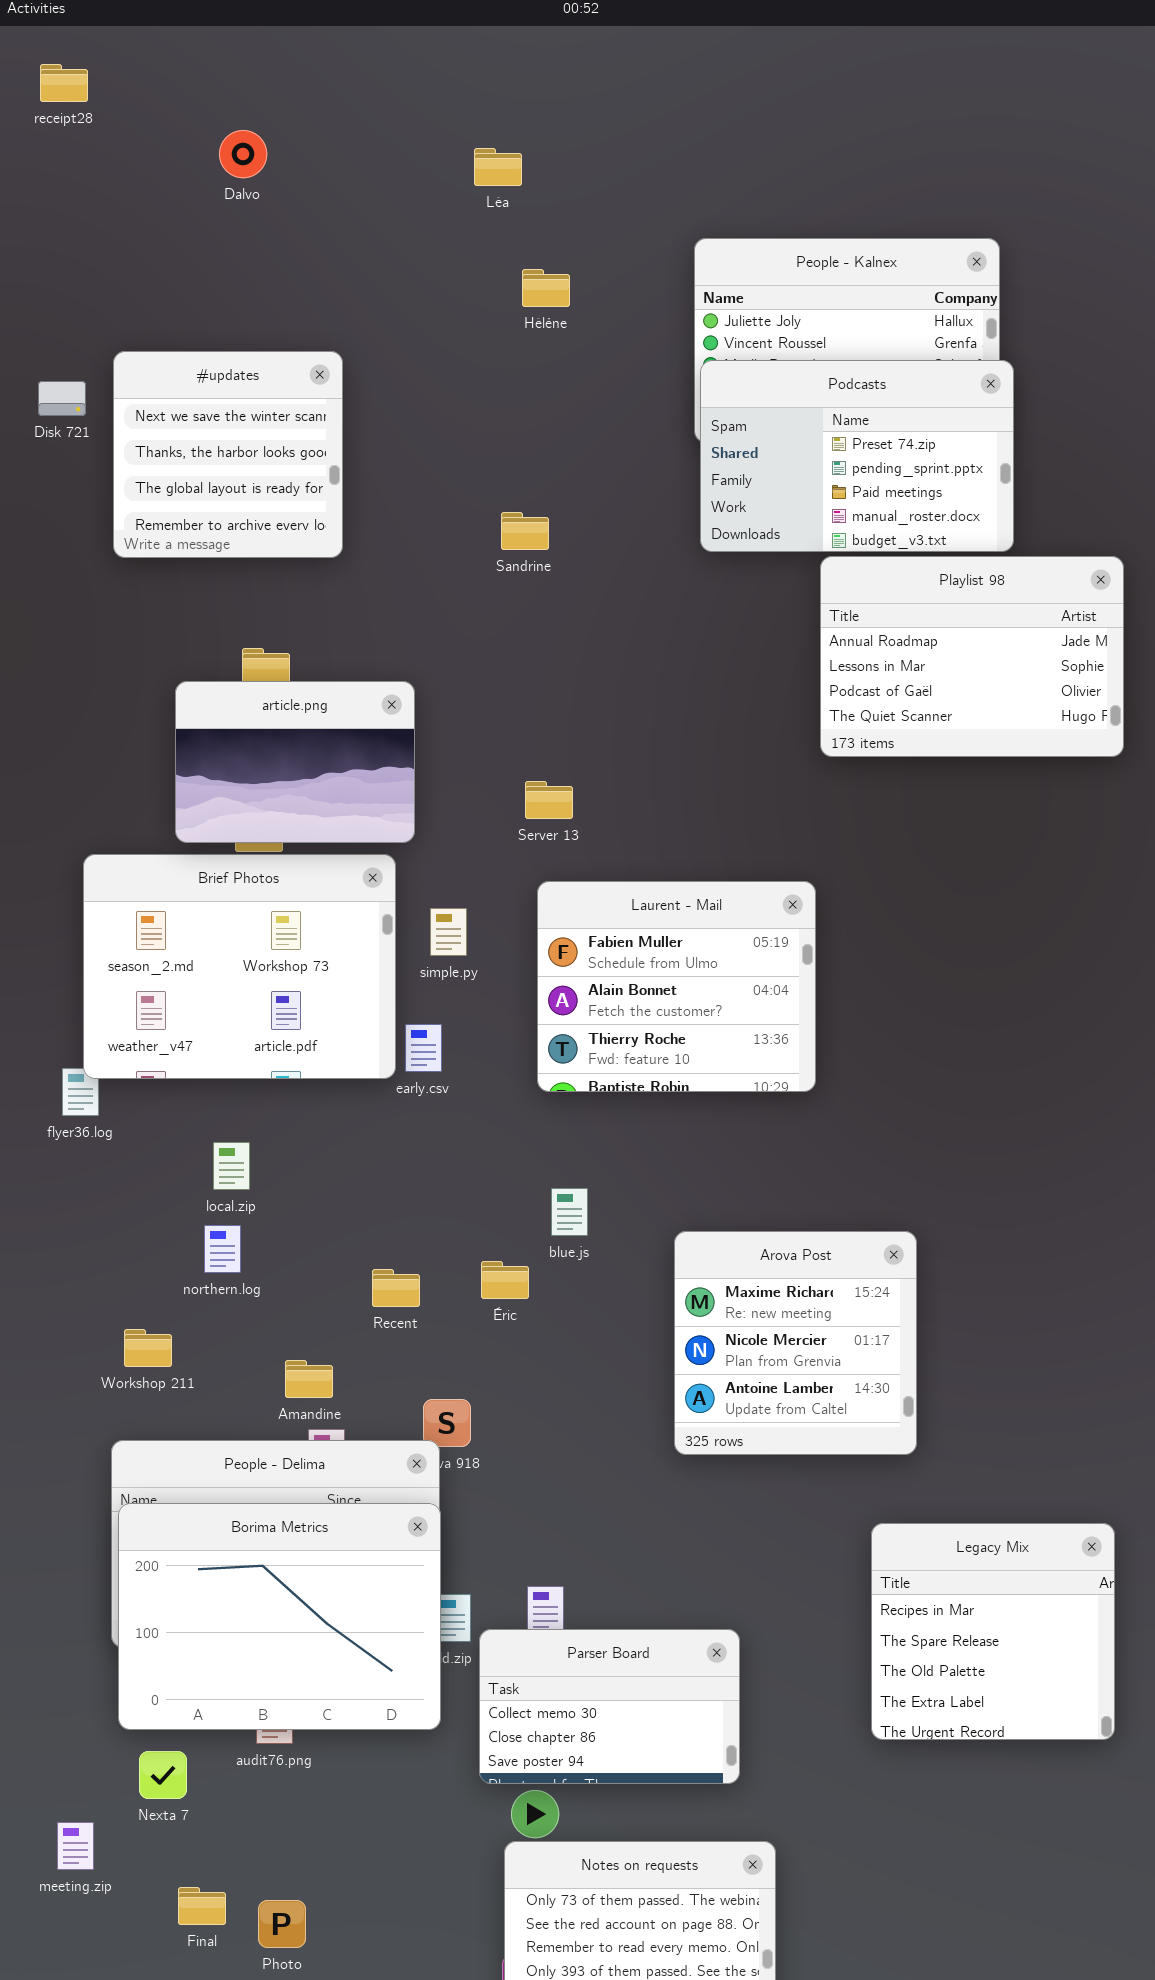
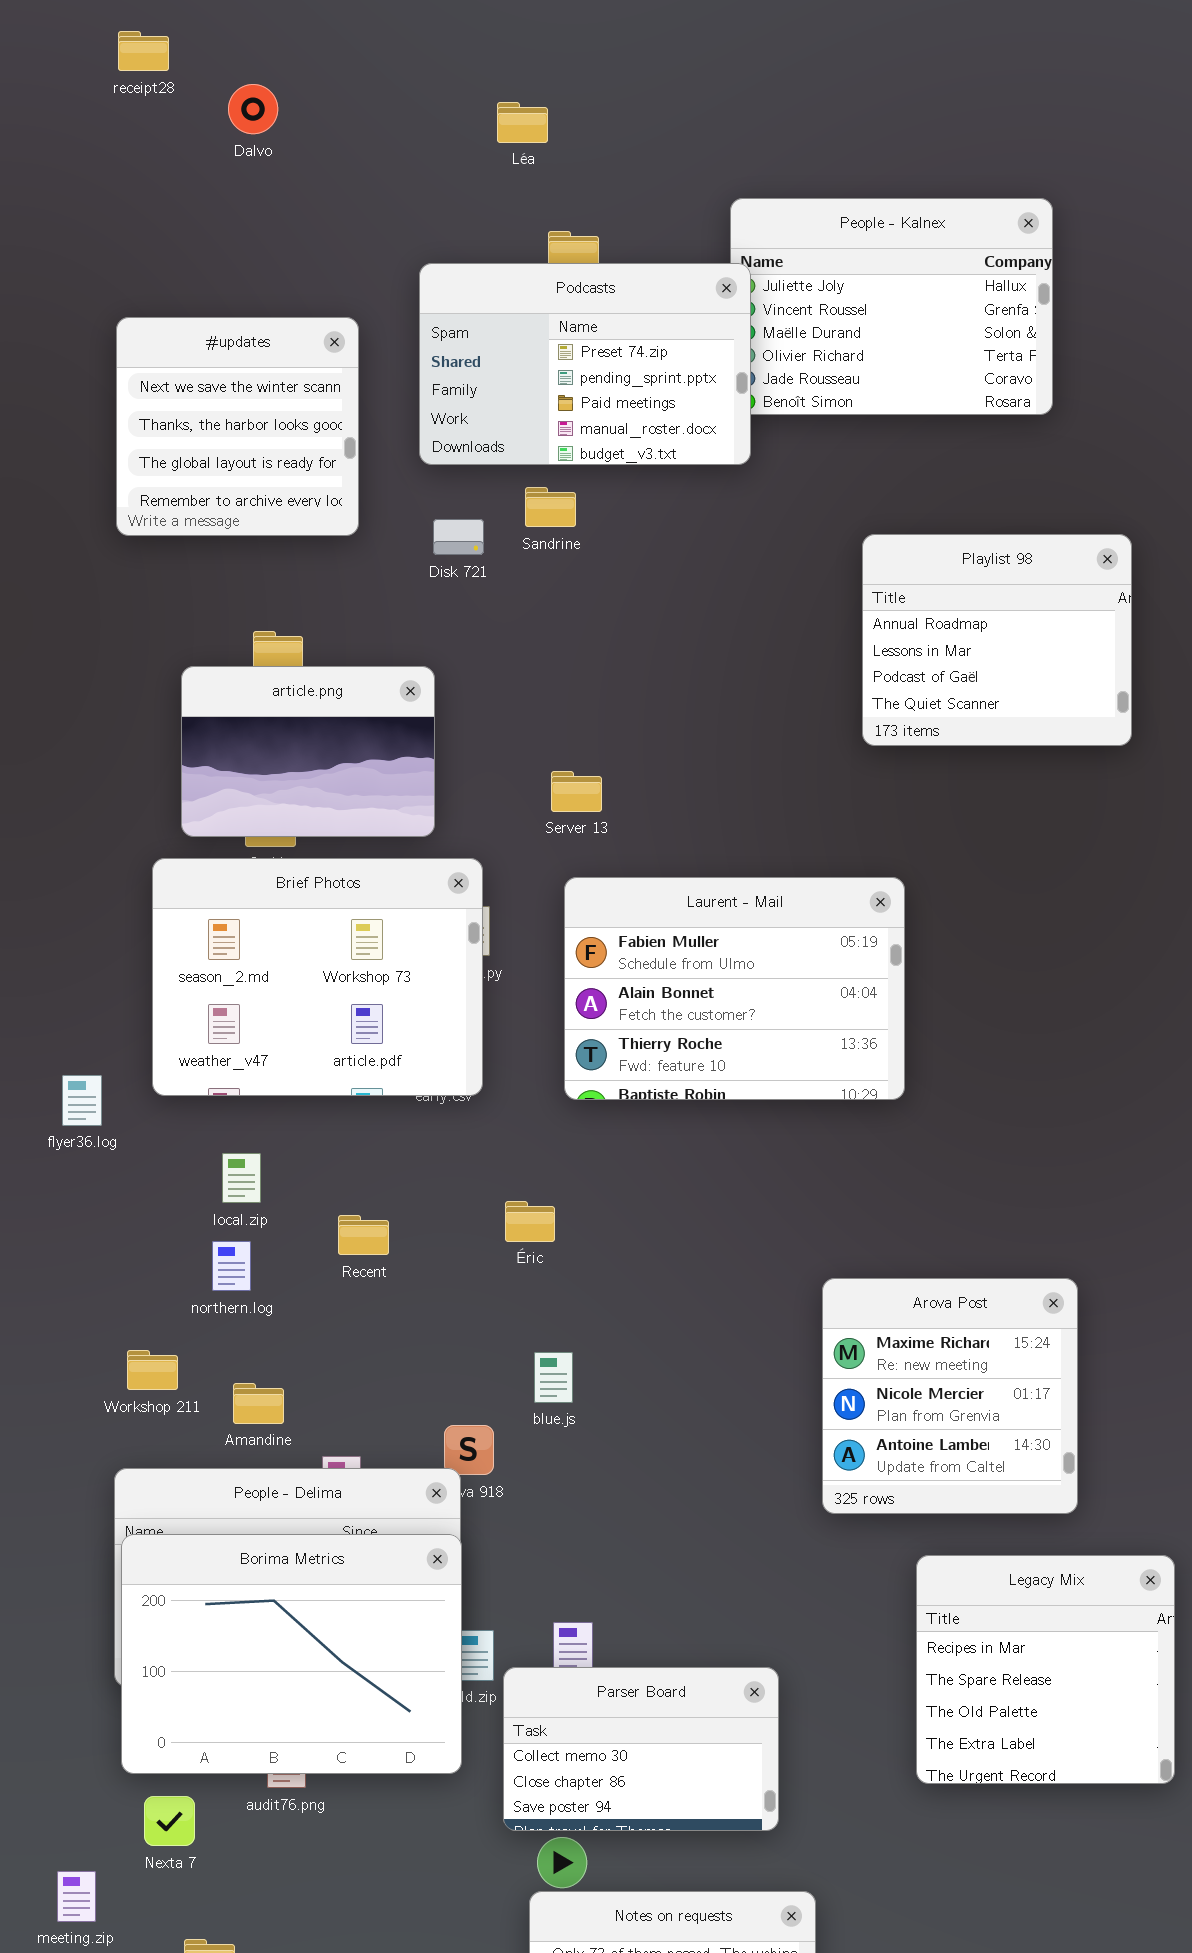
receipt28: [40,64,88,102] -> [118,31,169,71], moved
Podcasts: [700,360,1014,552] -> [419,263,751,465], moved
Disk 721: [38,381,86,416] -> [433,519,484,555], moved
Playlist 98: [820,556,1124,757] -> [862,534,1132,746], resized
Brief Photos: [83,854,396,1079] -> [152,858,483,1096], moved
Laurent - Mail: [537,881,816,1092] -> [564,877,905,1100], resized
blue.js: [551,1188,588,1236] -> [534,1352,573,1403], moved
Arova Post: [674,1231,917,1455] -> [822,1278,1078,1514], moved
Éric: [481,1261,529,1299] -> [505,1201,555,1242], moved
Recent: [372,1269,420,1307] -> [338,1215,389,1255], moved
Amandine: [285,1360,333,1398] -> [233,1383,284,1424], moved

